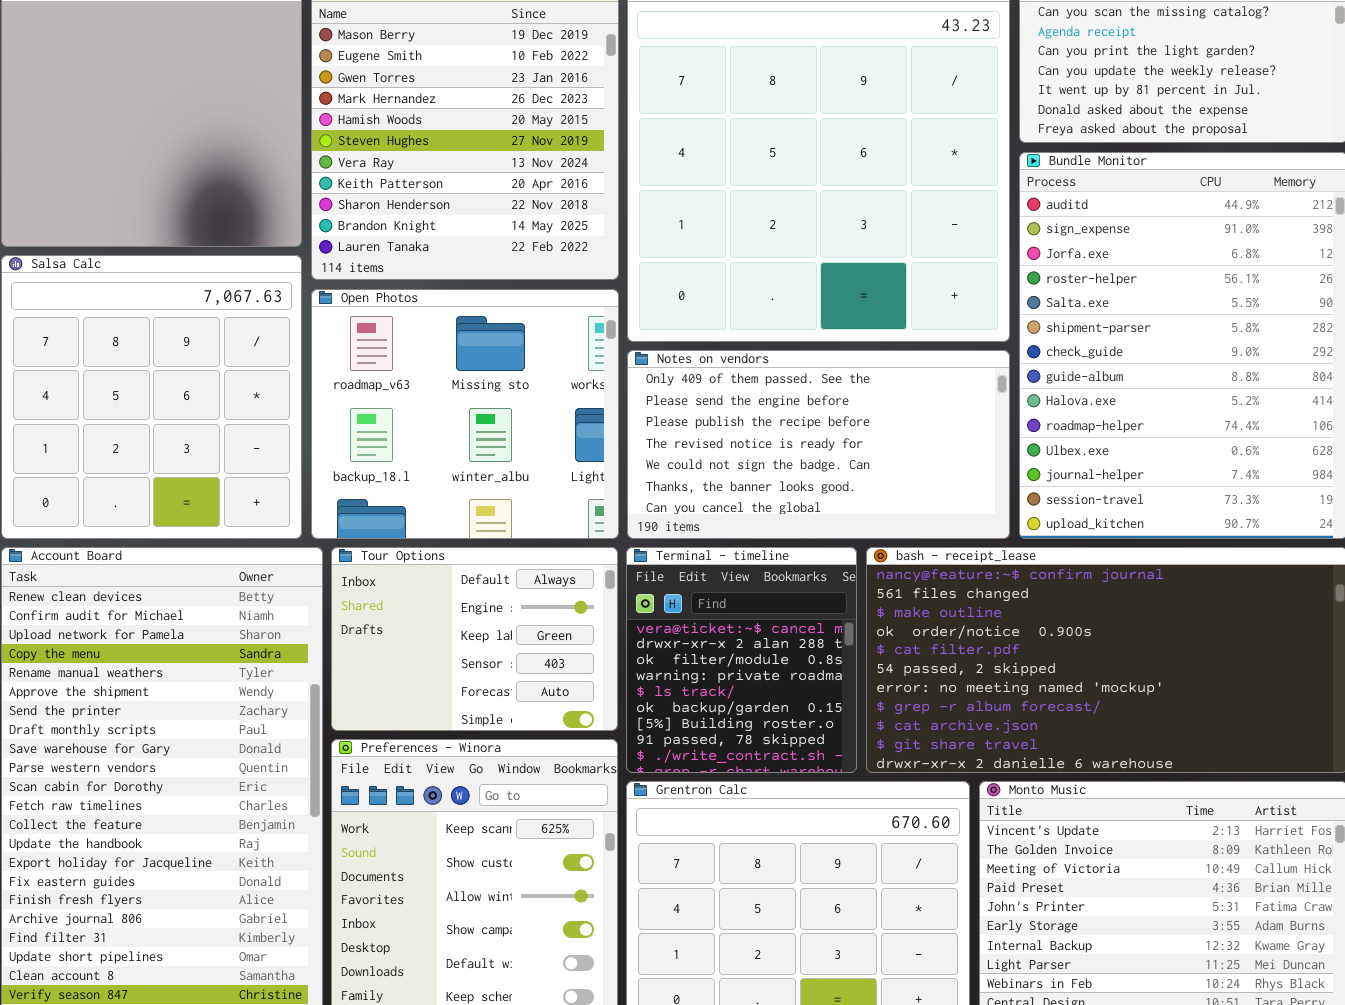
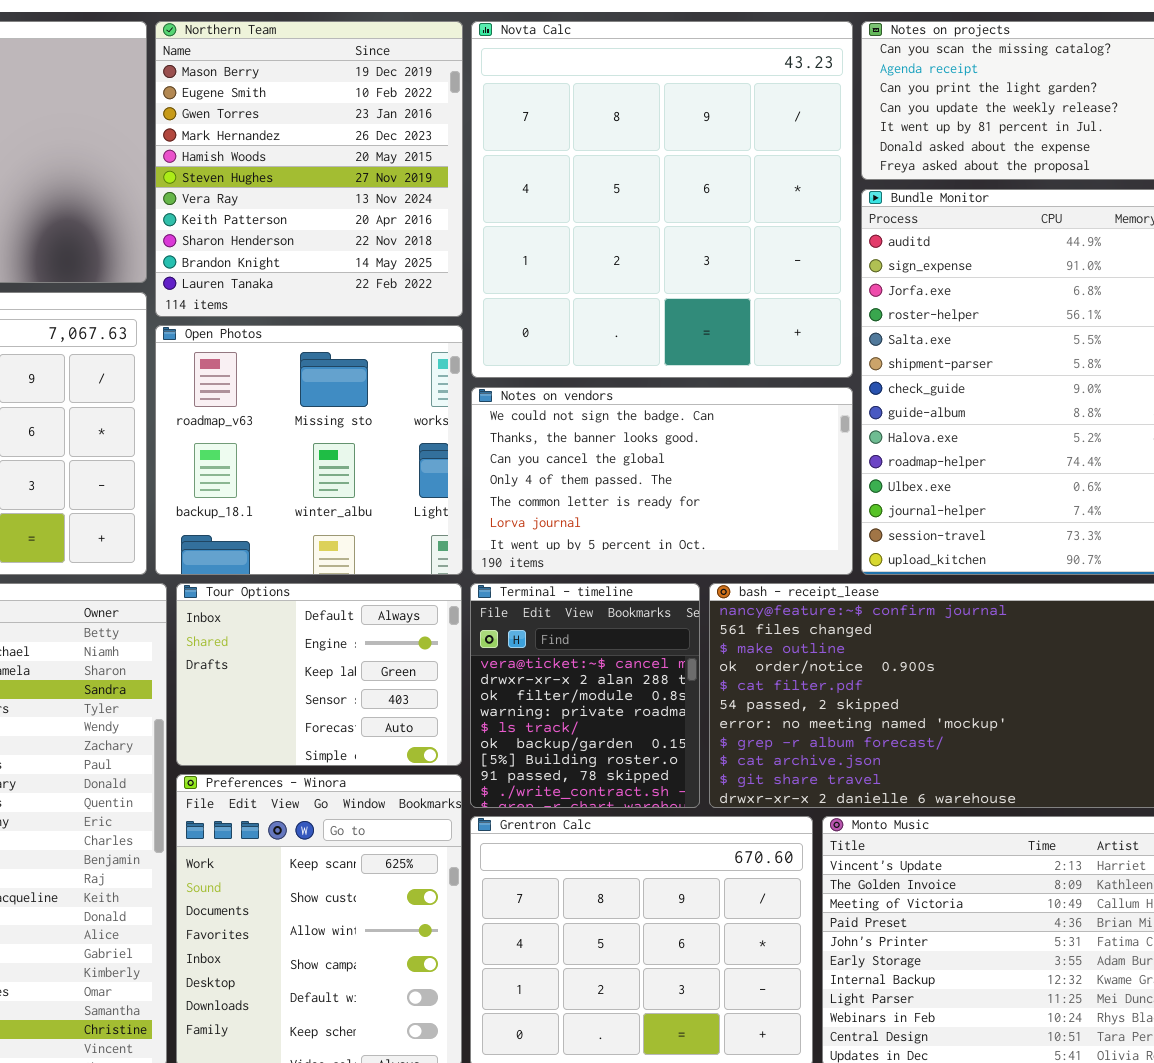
Notes on vendors: [627,350,1010,539] -> [471,387,853,575], scrolled down 4 rows

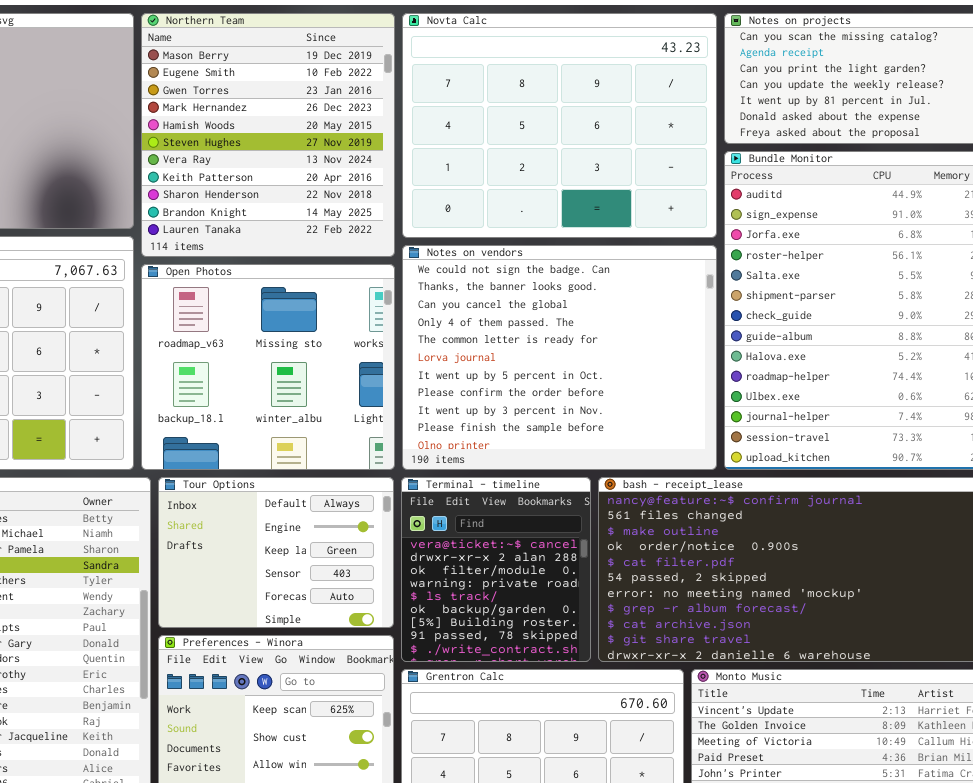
Novta Calc: [471,21,853,378] -> [402,13,717,238], resized
Notes on vendors: [471,387,853,575] -> [402,245,717,470], resized

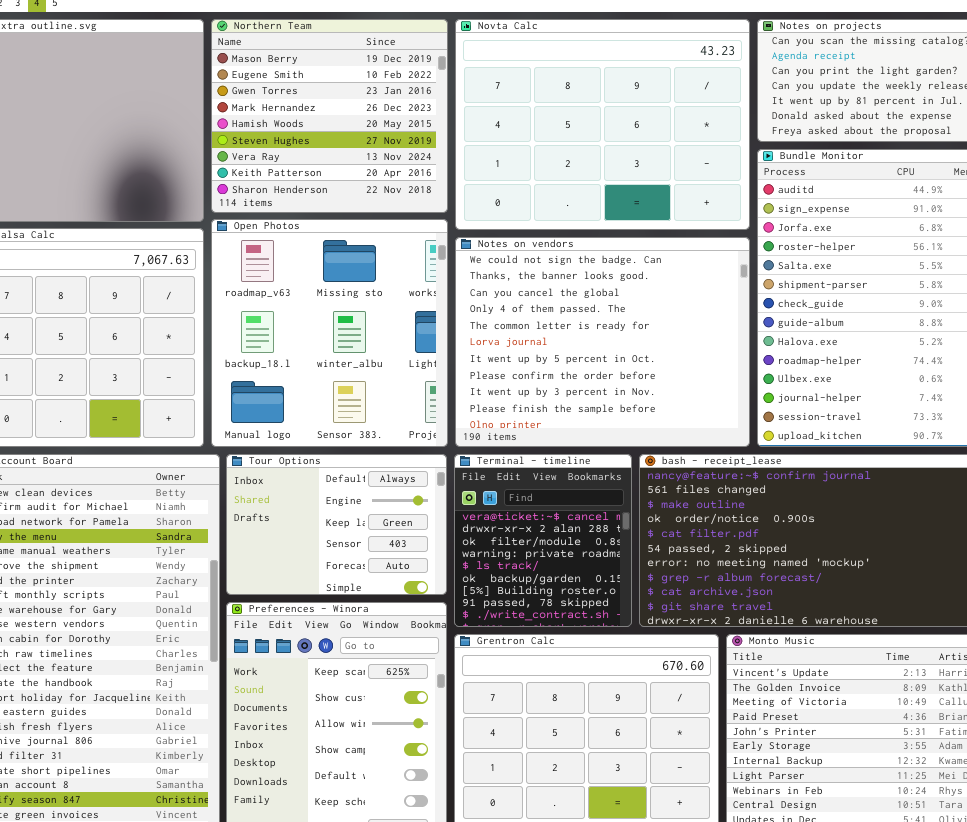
Northern Team: [141,13,395,257] -> [211,19,448,213], resized
Open Photos: [141,264,395,470] -> [211,219,448,447], resized

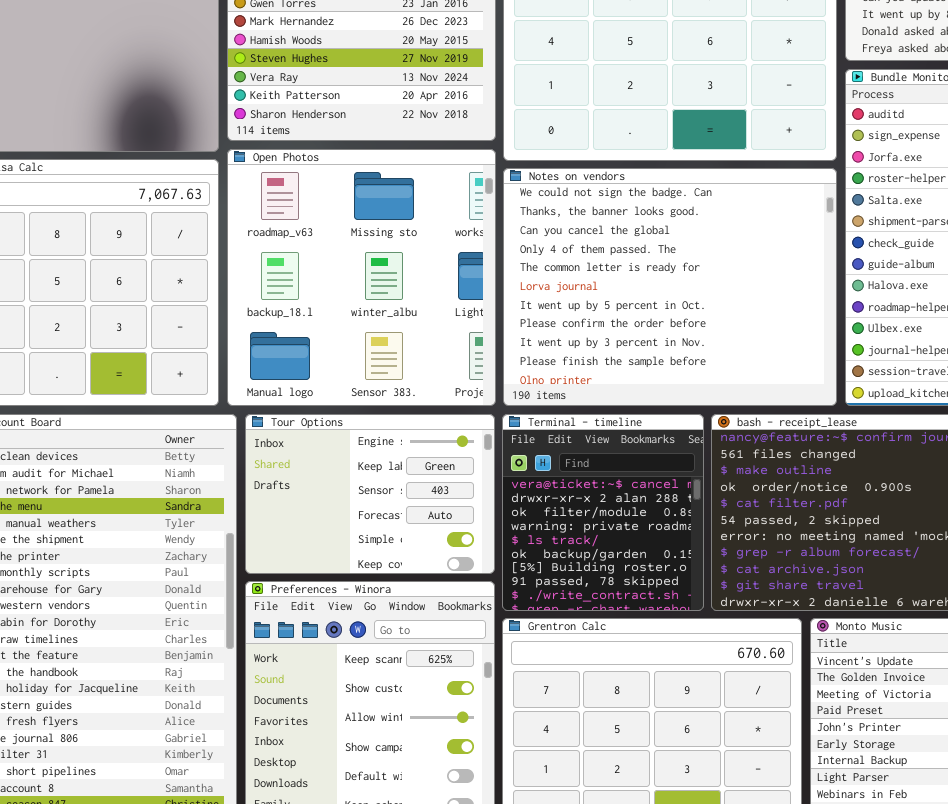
Tour Options: [226,454,447,595] -> [245,414,495,574], scrolled down 1 row

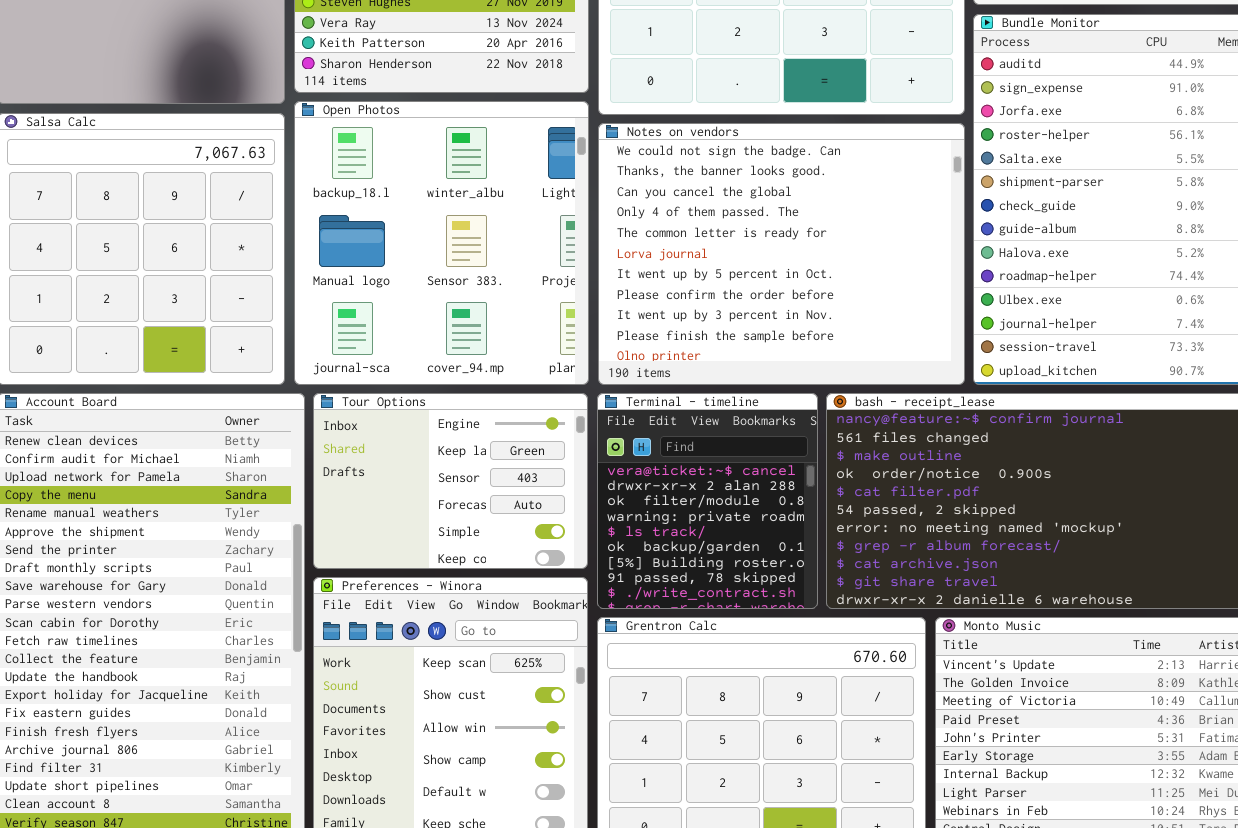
Open Photos: [227,149,496,406] -> [294,101,589,385], scrolled down 1 row

